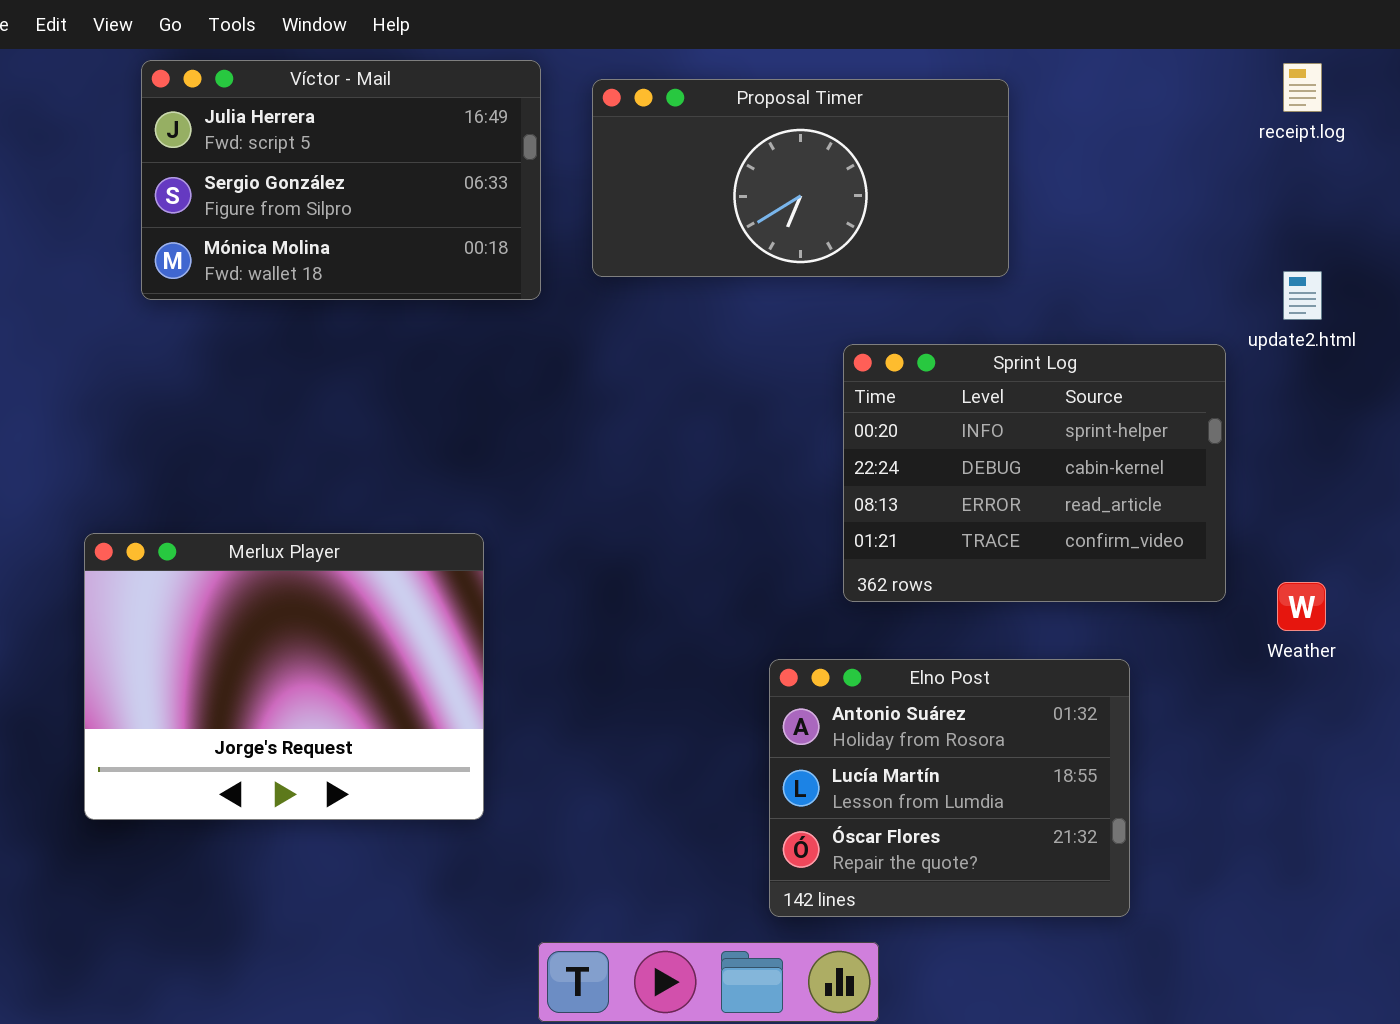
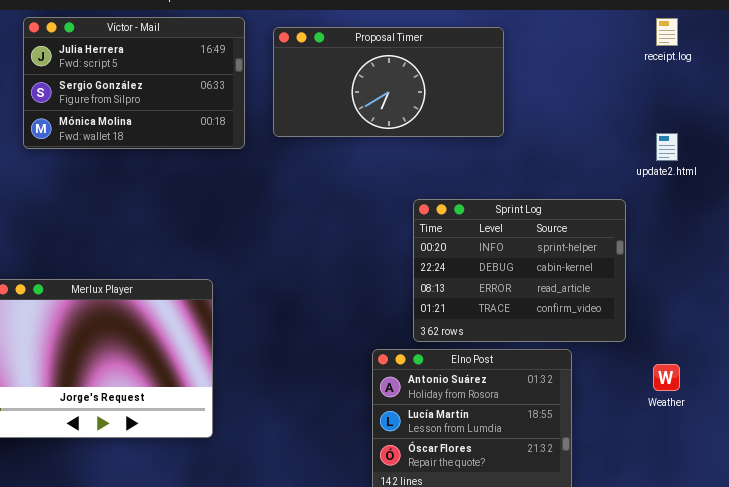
Sprint Log: [843,344,1226,602] -> [413,199,626,342], moved
Weather: [1277,582,1326,631] -> [653,364,680,391], moved

